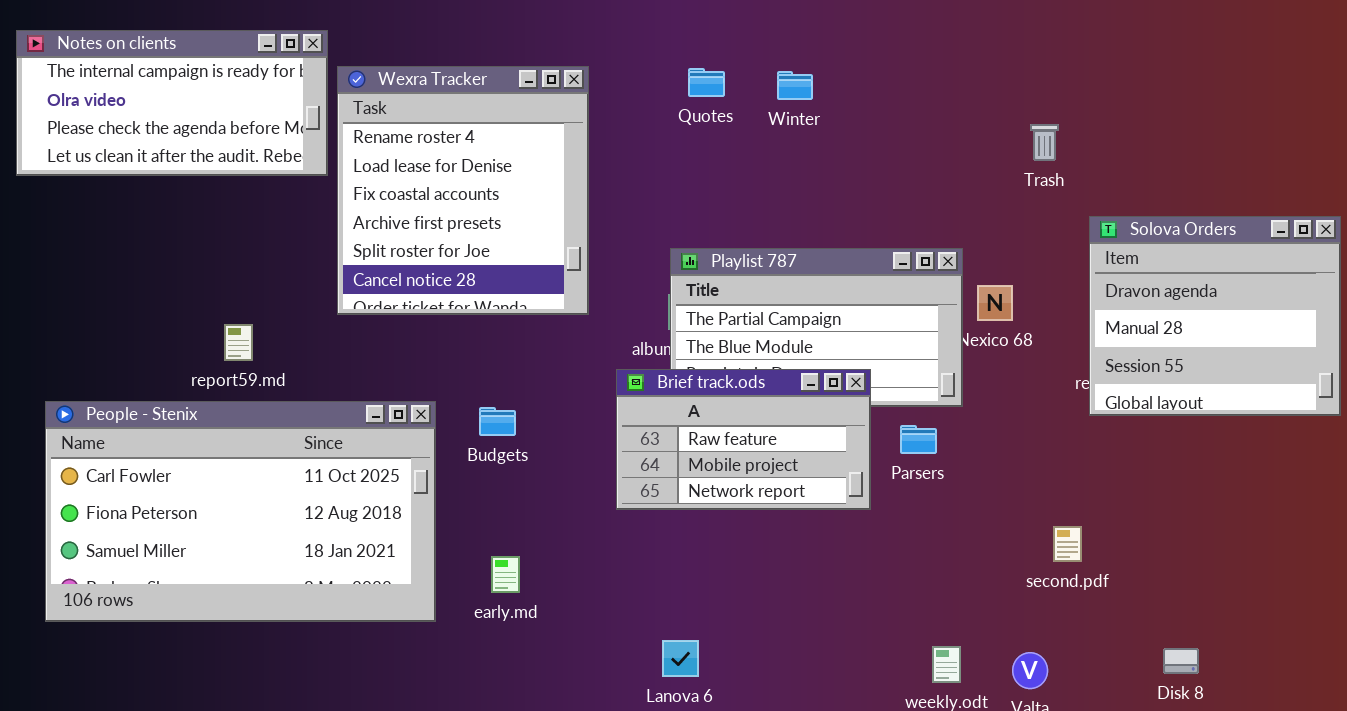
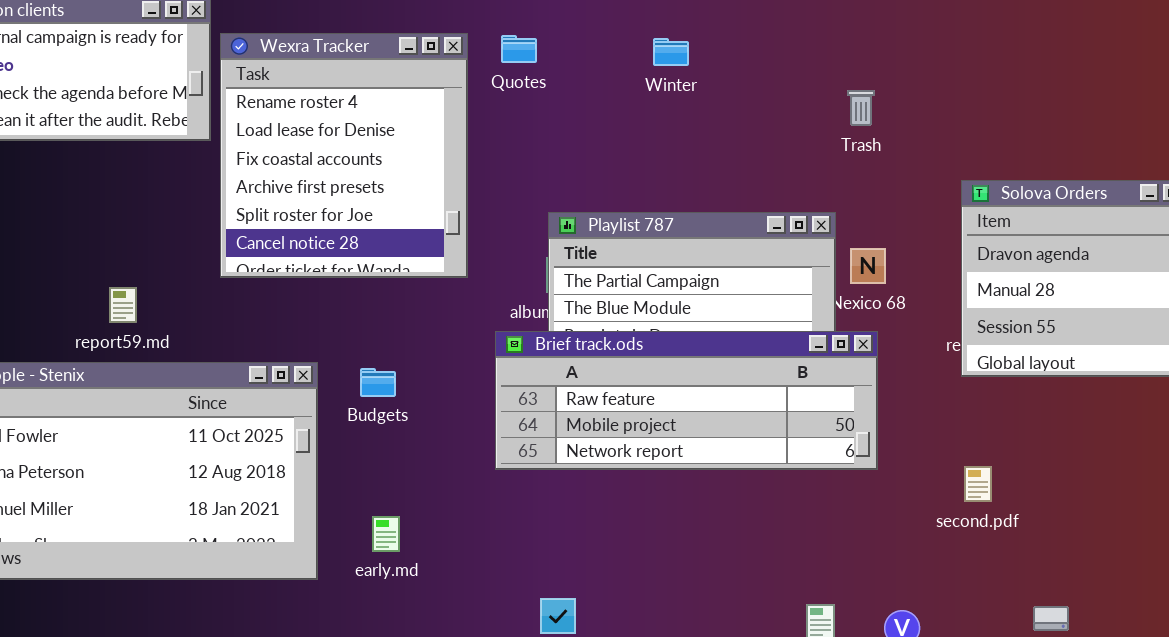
Quotes: [688,68,725,97] -> [501,35,537,63], moved
Trash: [1030,124,1059,161] -> [847,90,875,126], moved
Brief track.ods: [616,369,871,510] -> [495,331,878,470], resized
second.pdf: [1053,526,1082,562] -> [964,466,992,502], moved

